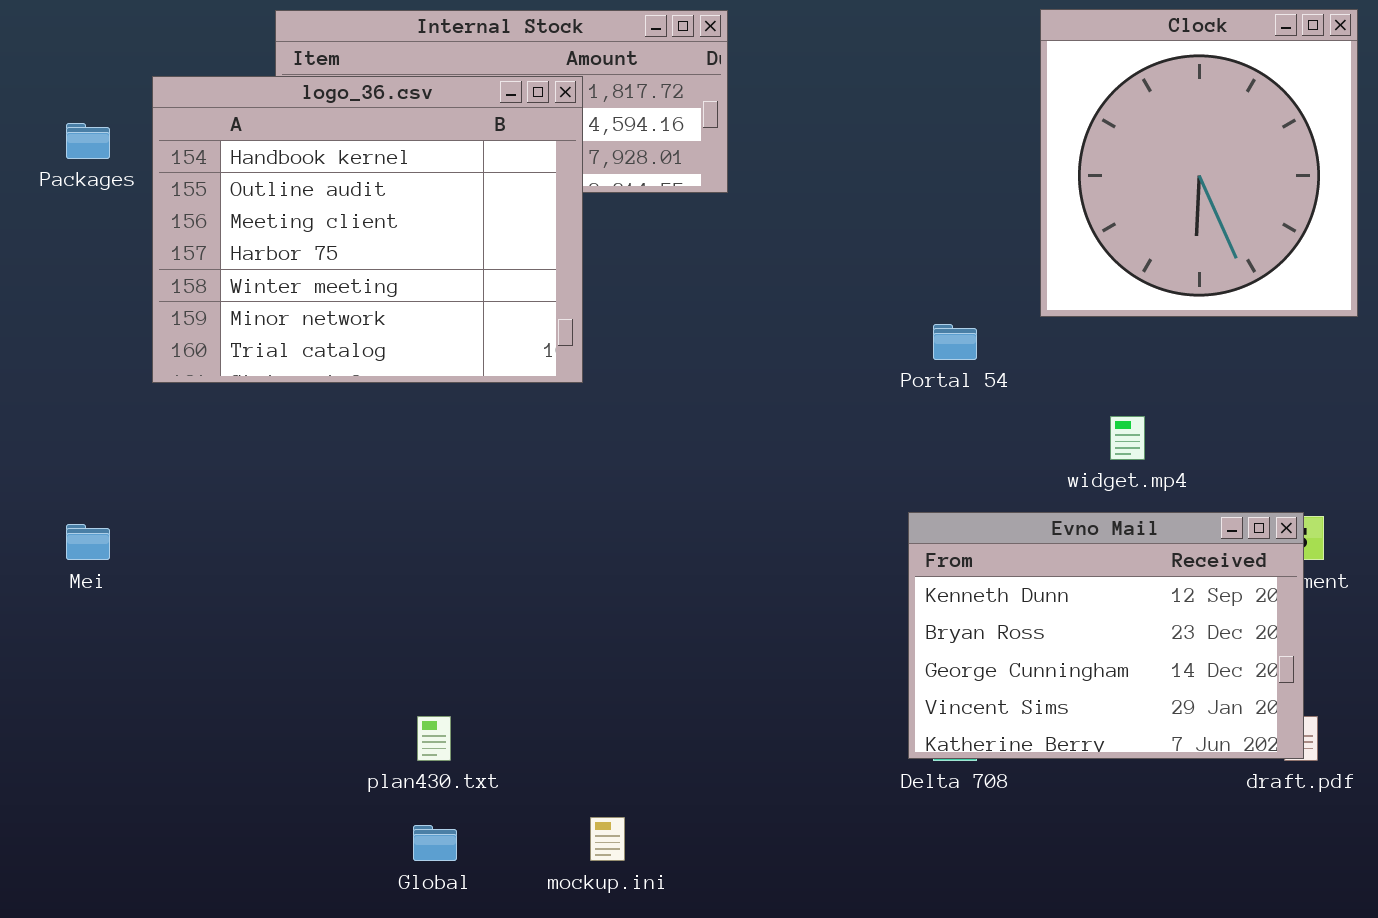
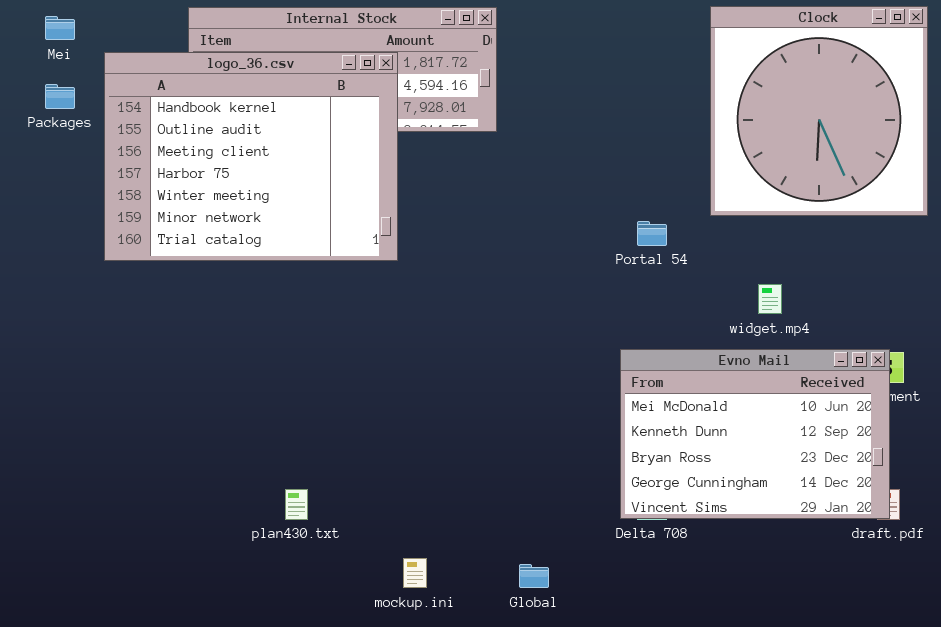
Evno Mail: [908,512,1304,759] -> [620,349,890,519], scrolled up 1 row
Mei: [66,524,110,560] -> [45,16,75,40], moved
Global: [413,825,457,861] -> [519,564,549,588], moved

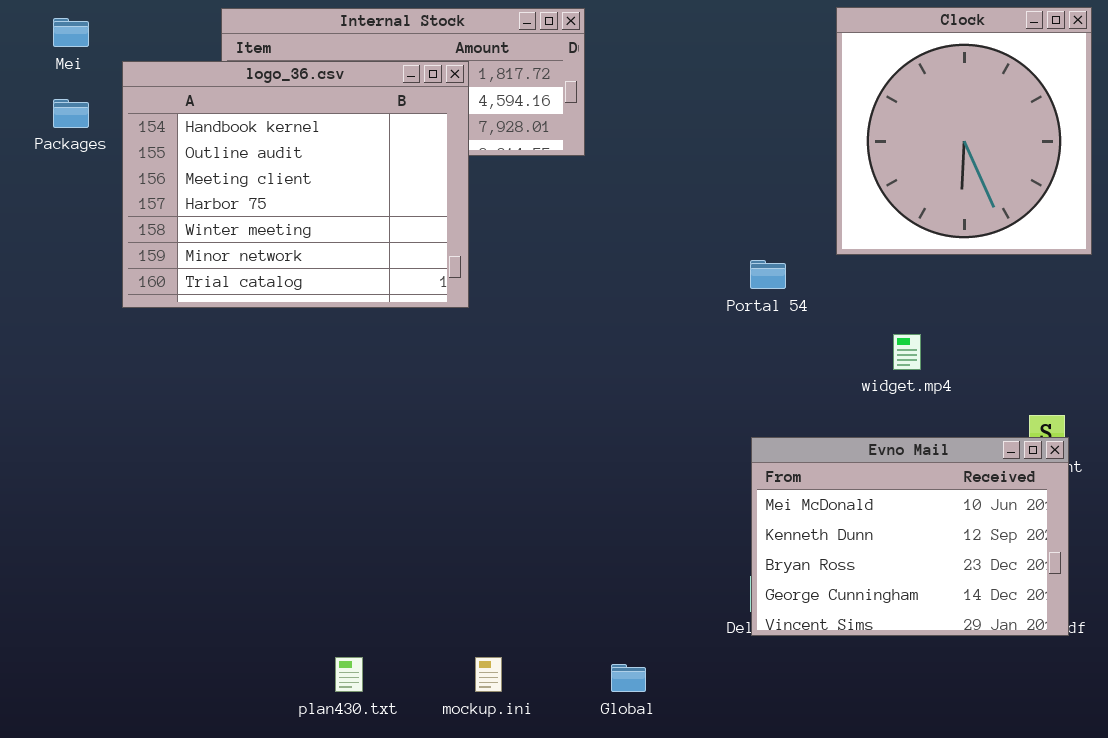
Evno Mail: [620,349,890,519] -> [751,437,1069,636], moved
plan430.txt: [285,489,308,520] -> [335,657,363,692], moved

